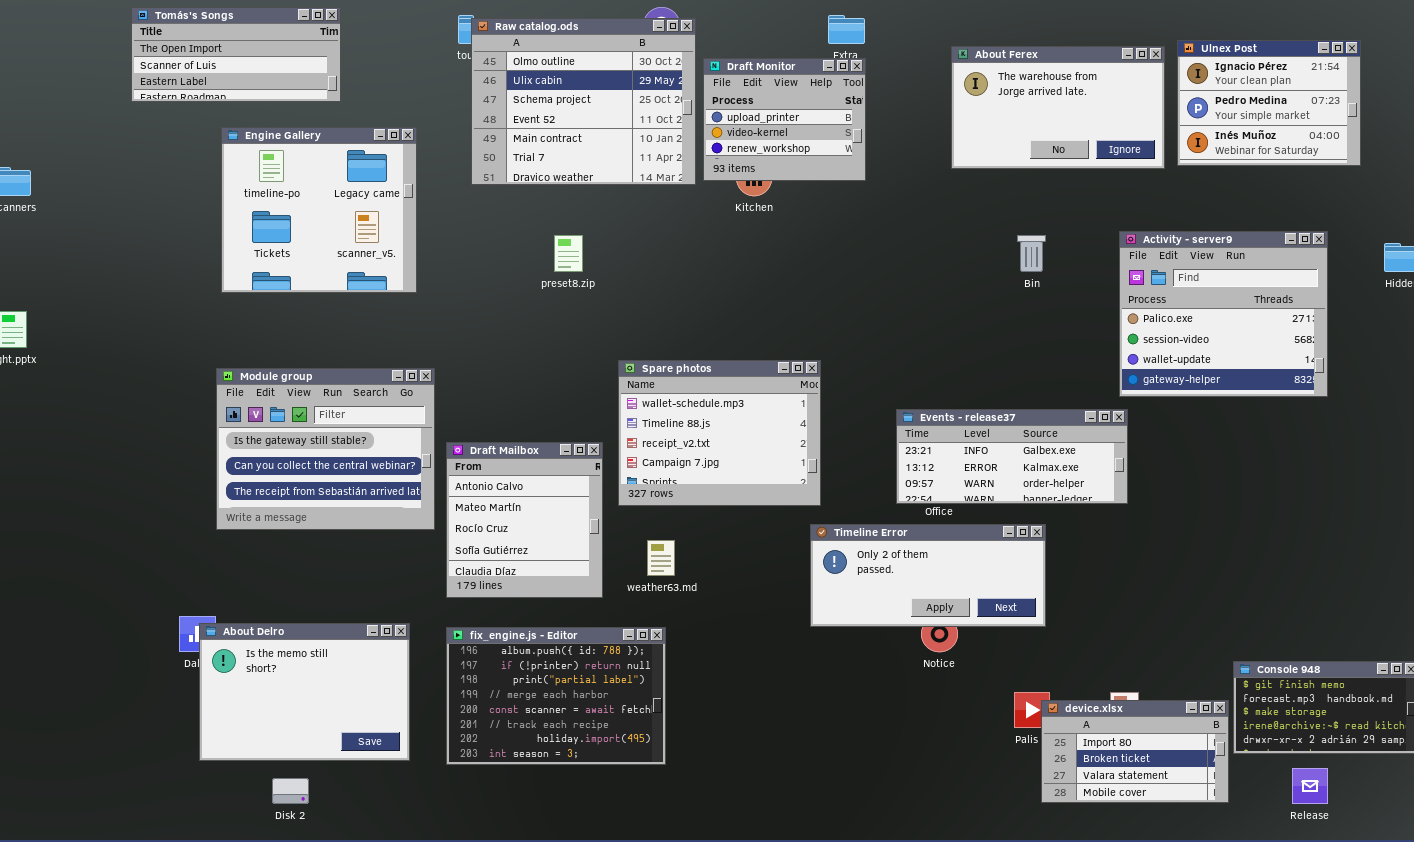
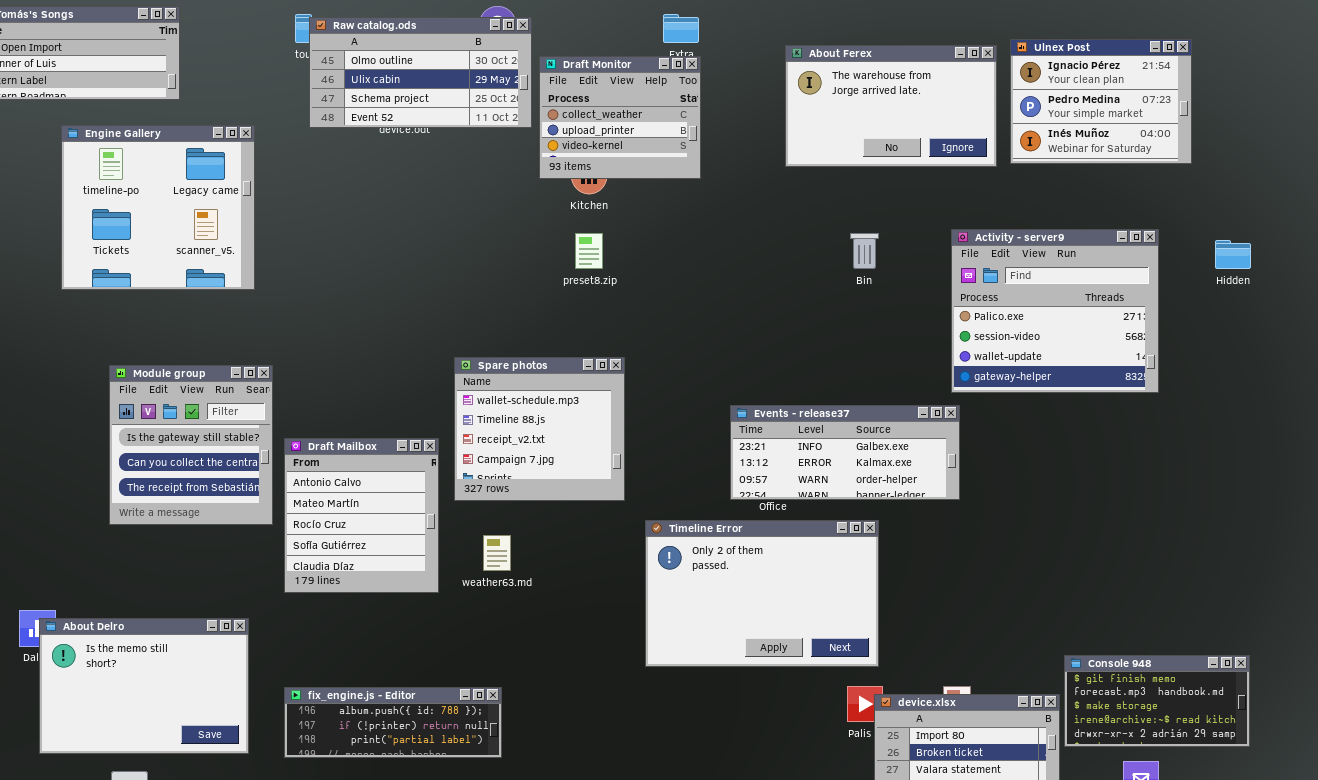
Raw catalog.ods: [471,18,696,185] -> [309,17,532,128], resized
Draft Monitor: [703,58,866,181] -> [539,56,701,179], scrolled up 1 row
preset8.zip: [554,235,583,272] -> [575,233,603,269], moved
Spare photos: [618,360,821,506] -> [454,357,625,501], resized
Module group: [216,368,435,530] -> [109,365,273,525], resized
Timeline Error: [810,524,1046,627] -> [645,520,879,667], resized
fix_engine.js - Editor: [446,627,666,765] -> [284,687,502,758], resized

